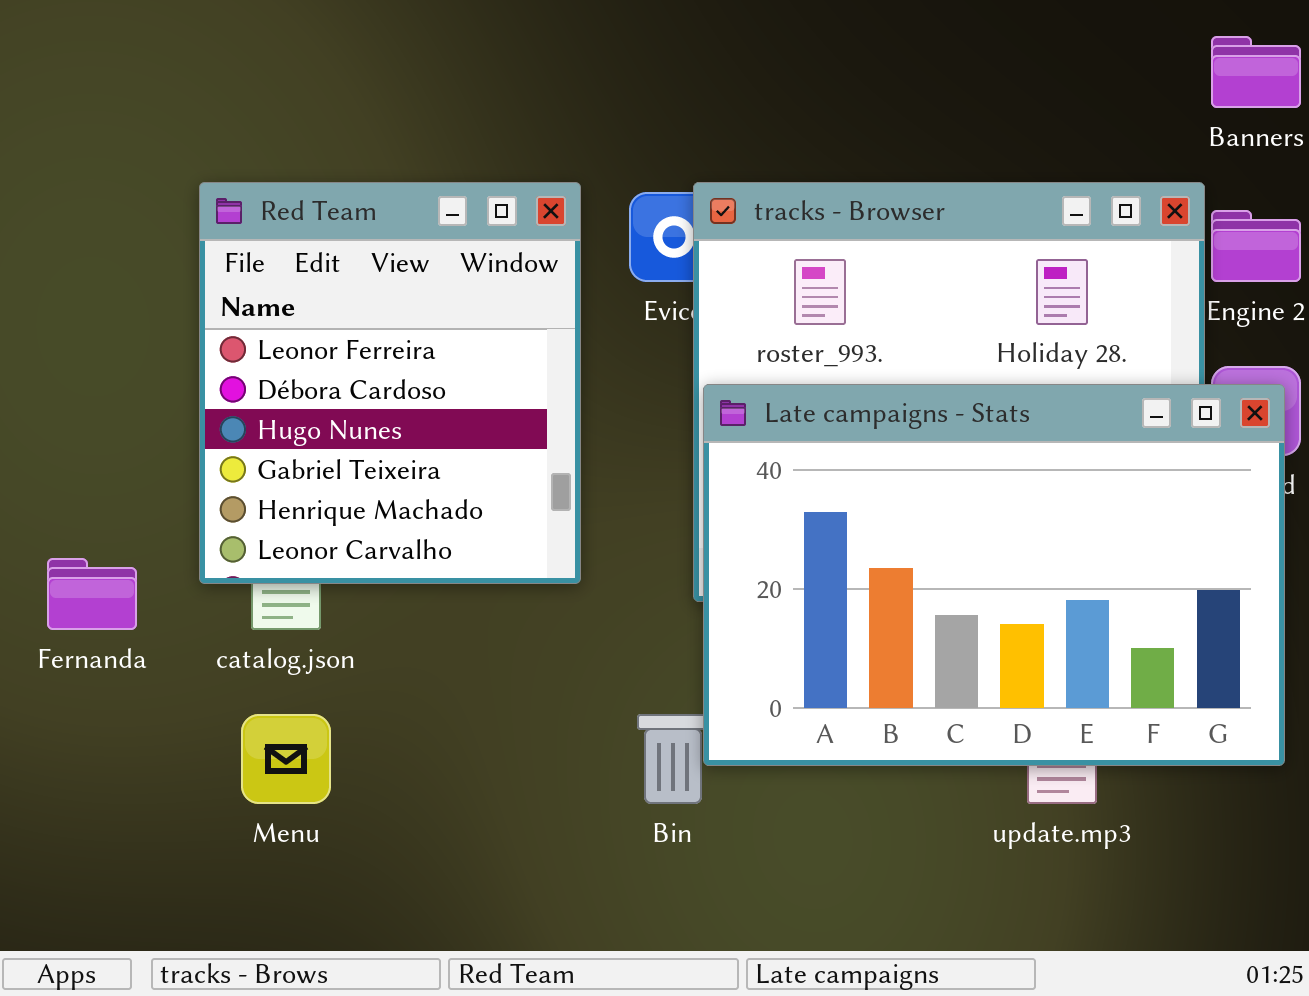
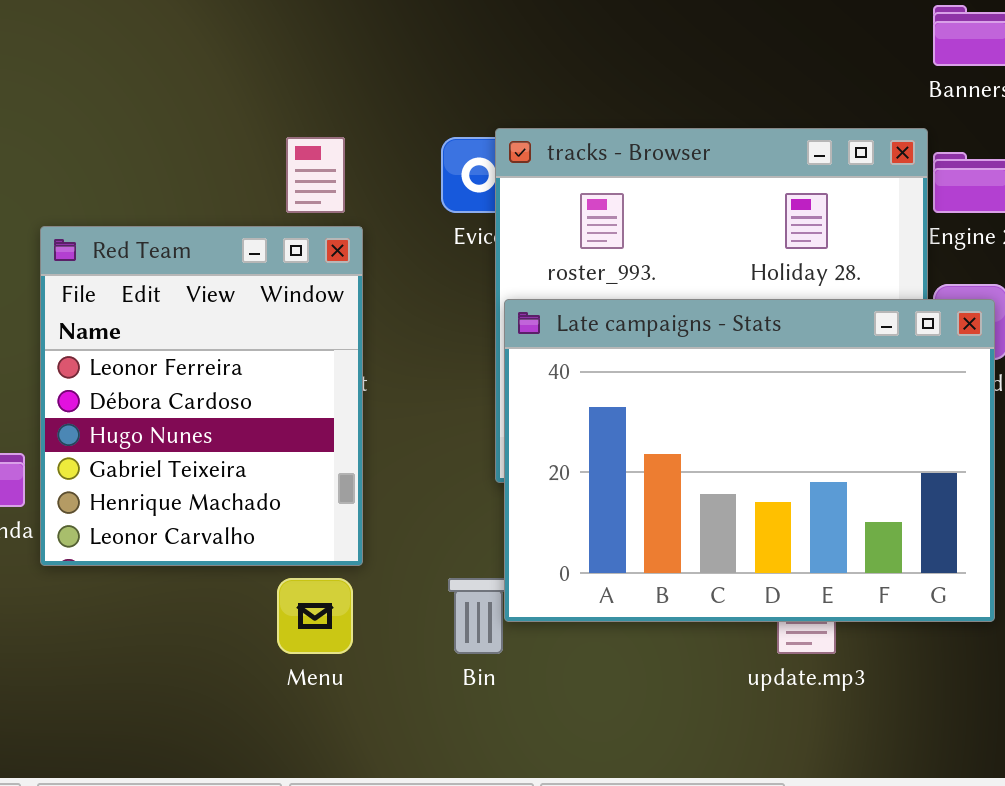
Red Team: [199,182,581,584] -> [40,226,363,566], moved
Menu: [241,714,331,804] -> [277,578,353,654], moved

